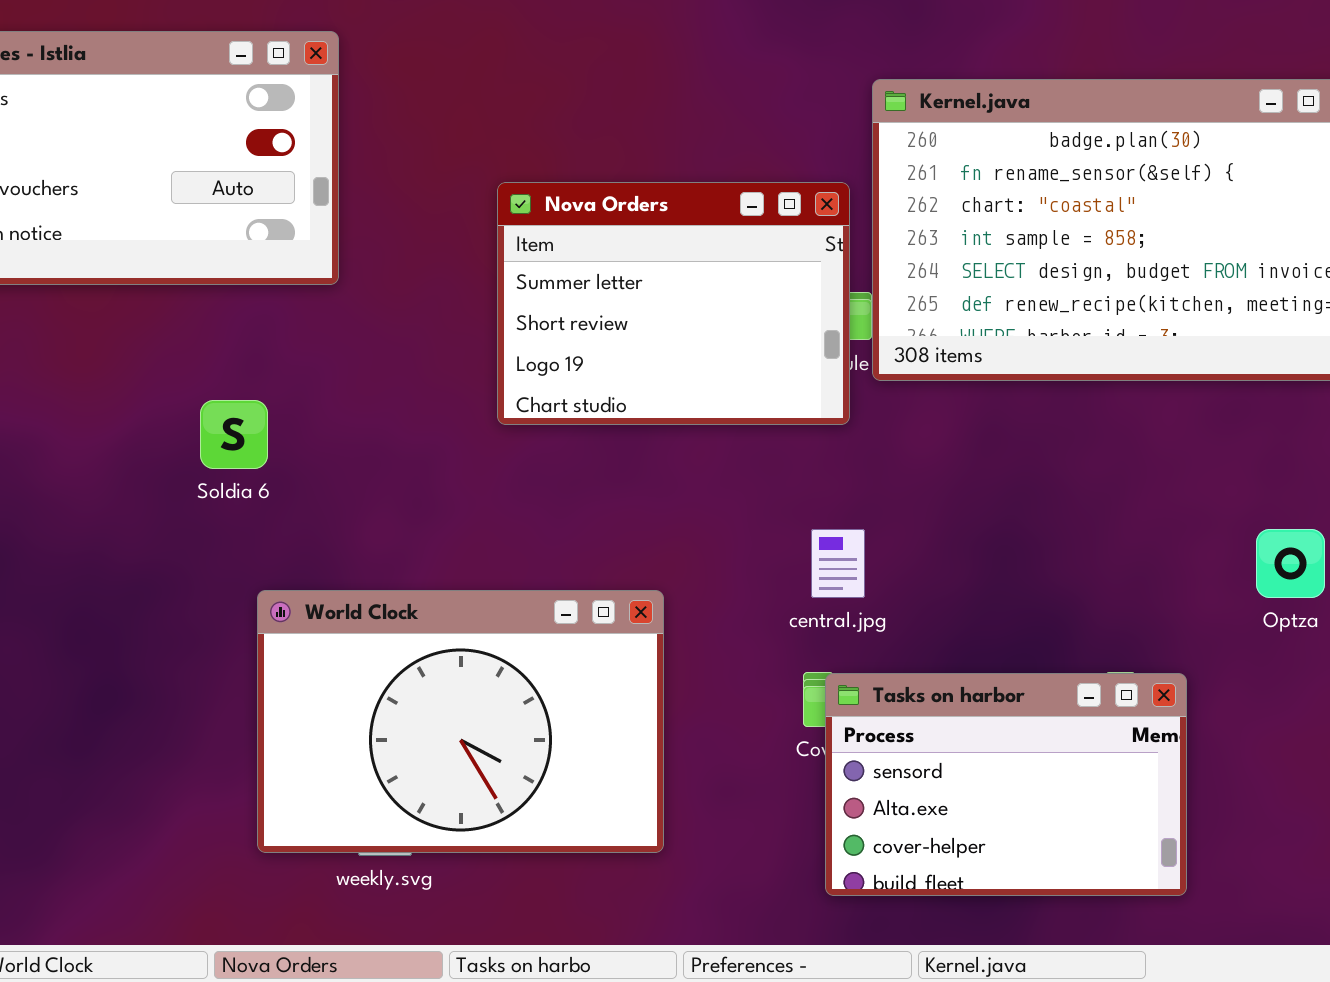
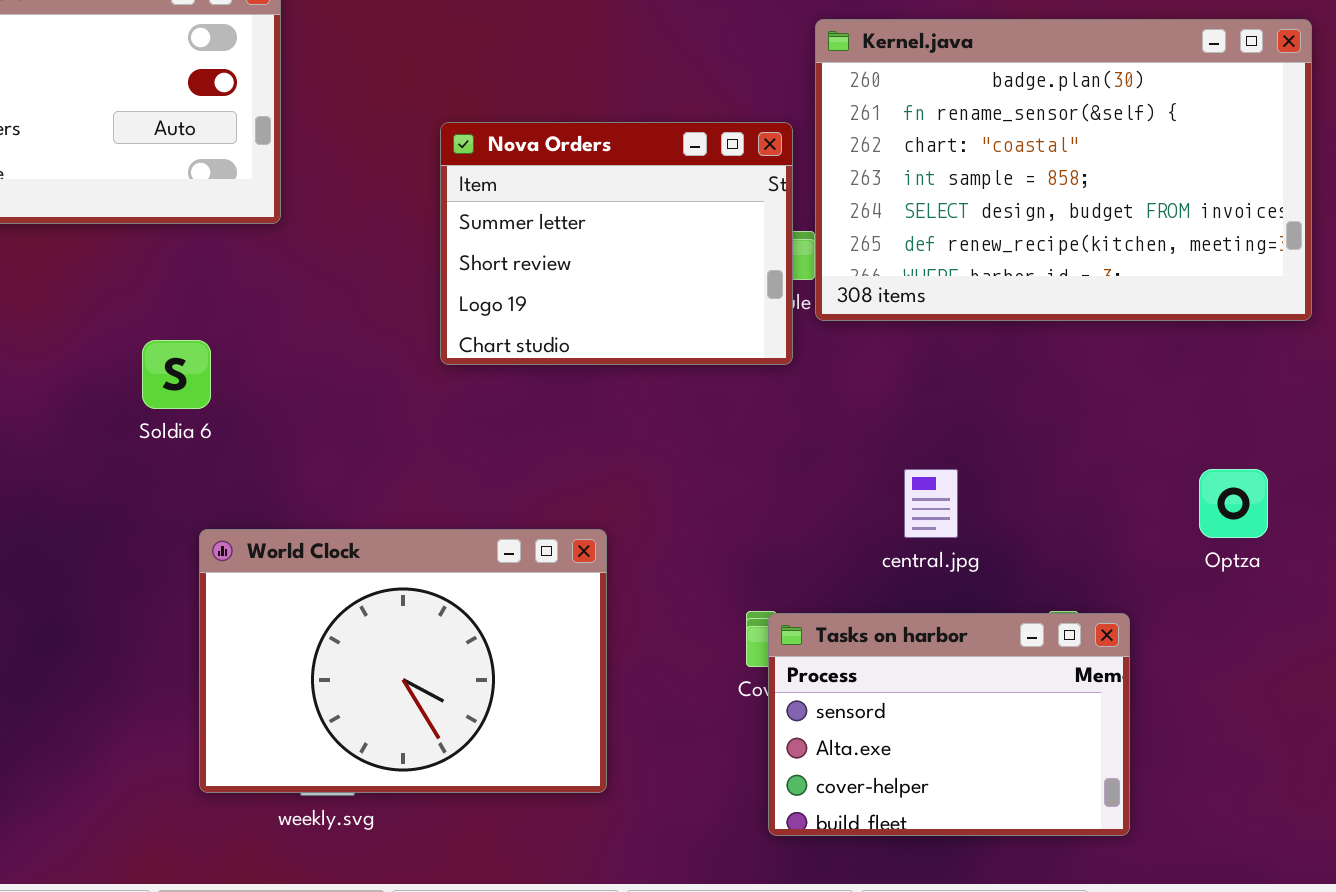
central.jpg: [811,529,865,598] -> [904,469,958,538], moved

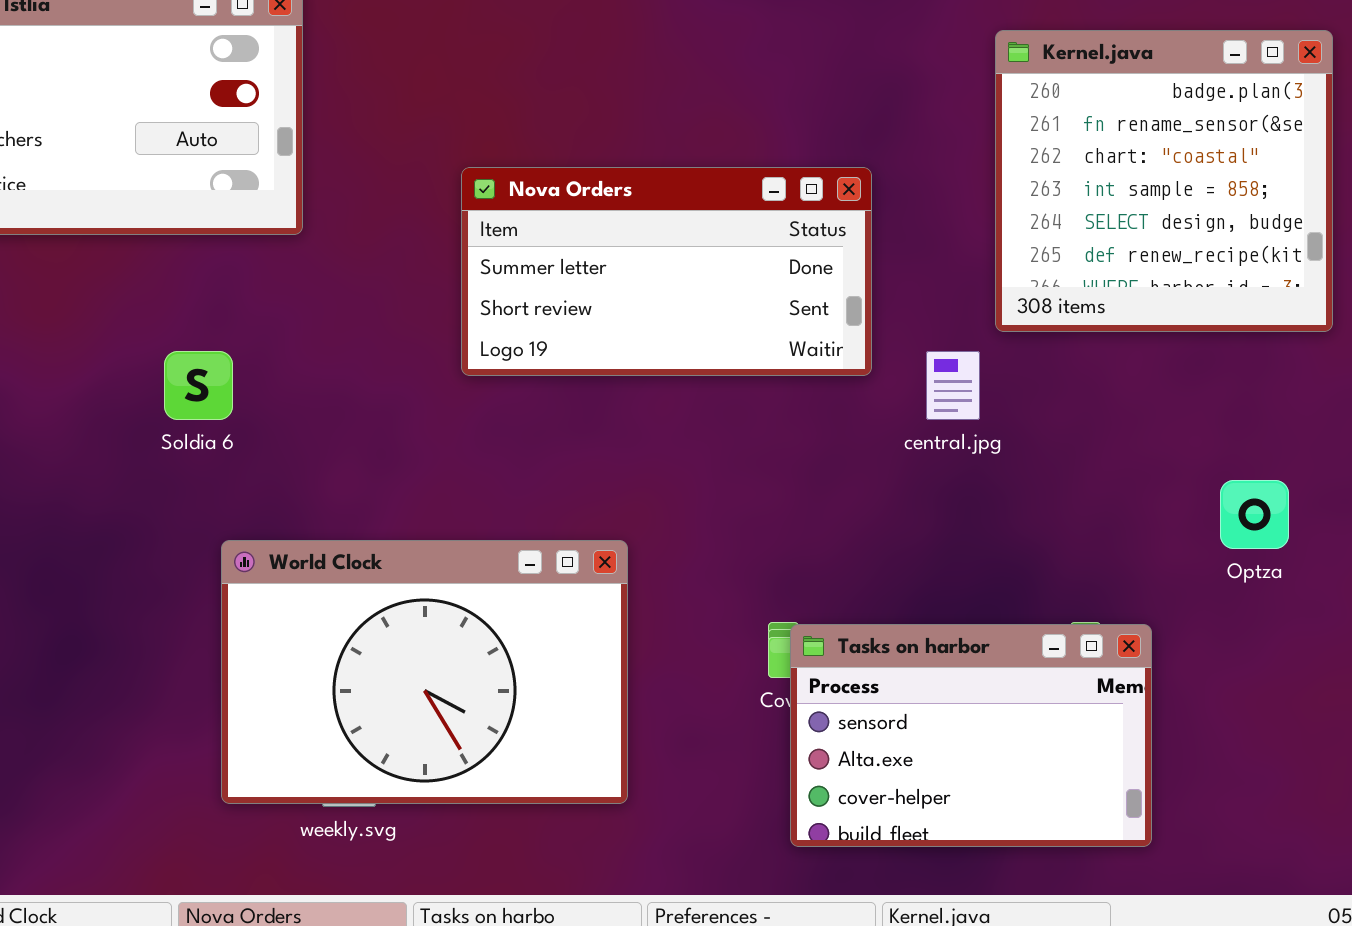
Kernel.java: [815,19,1312,321] -> [995,30,1333,332], resized
Nova Orders: [440,122,793,365] -> [461,167,872,376], resized
central.jpg: [904,469,958,538] -> [926,351,980,420], moved

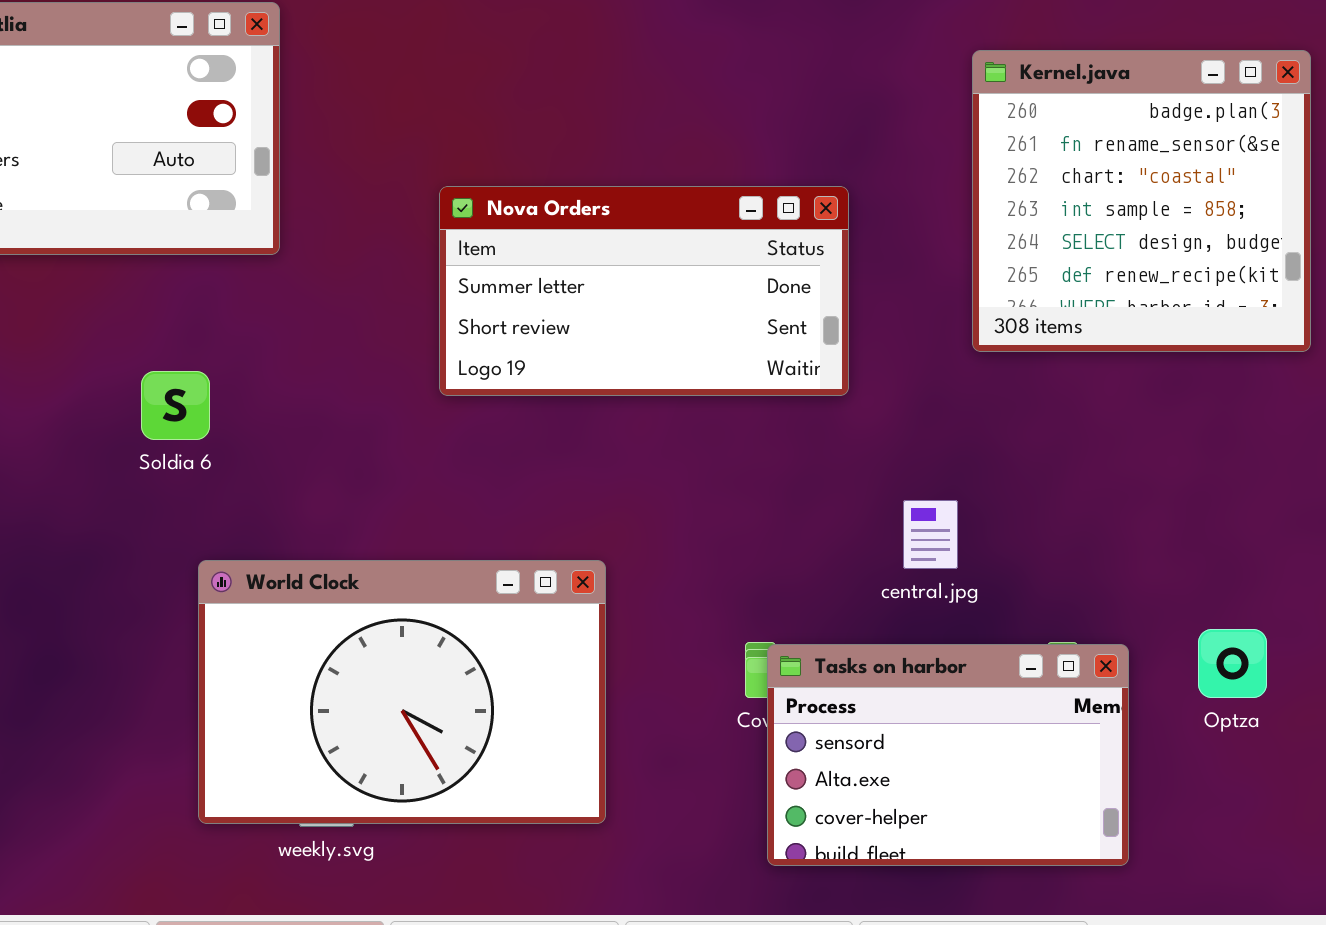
central.jpg: [926,351,980,420] -> [903,500,958,569], moved
Optza: [1220,480,1289,549] -> [1198,629,1267,698], moved

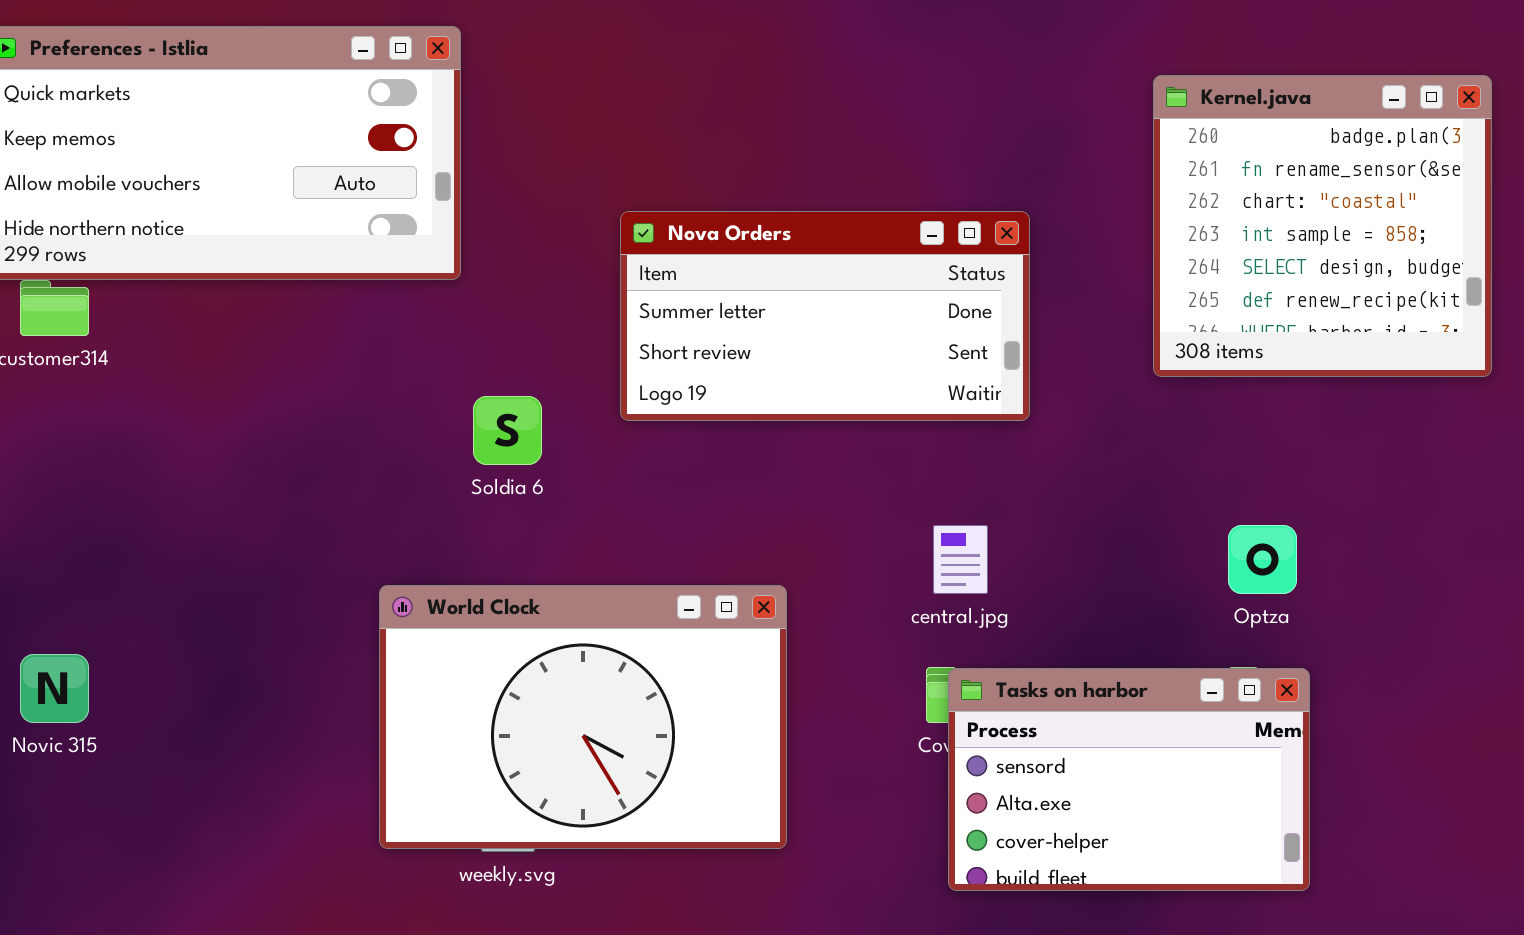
Soldia 6: [141,371,210,440] -> [473,396,542,465], moved
central.jpg: [903,500,958,569] -> [933,525,988,594], moved
Optza: [1198,629,1267,698] -> [1228,525,1297,594], moved

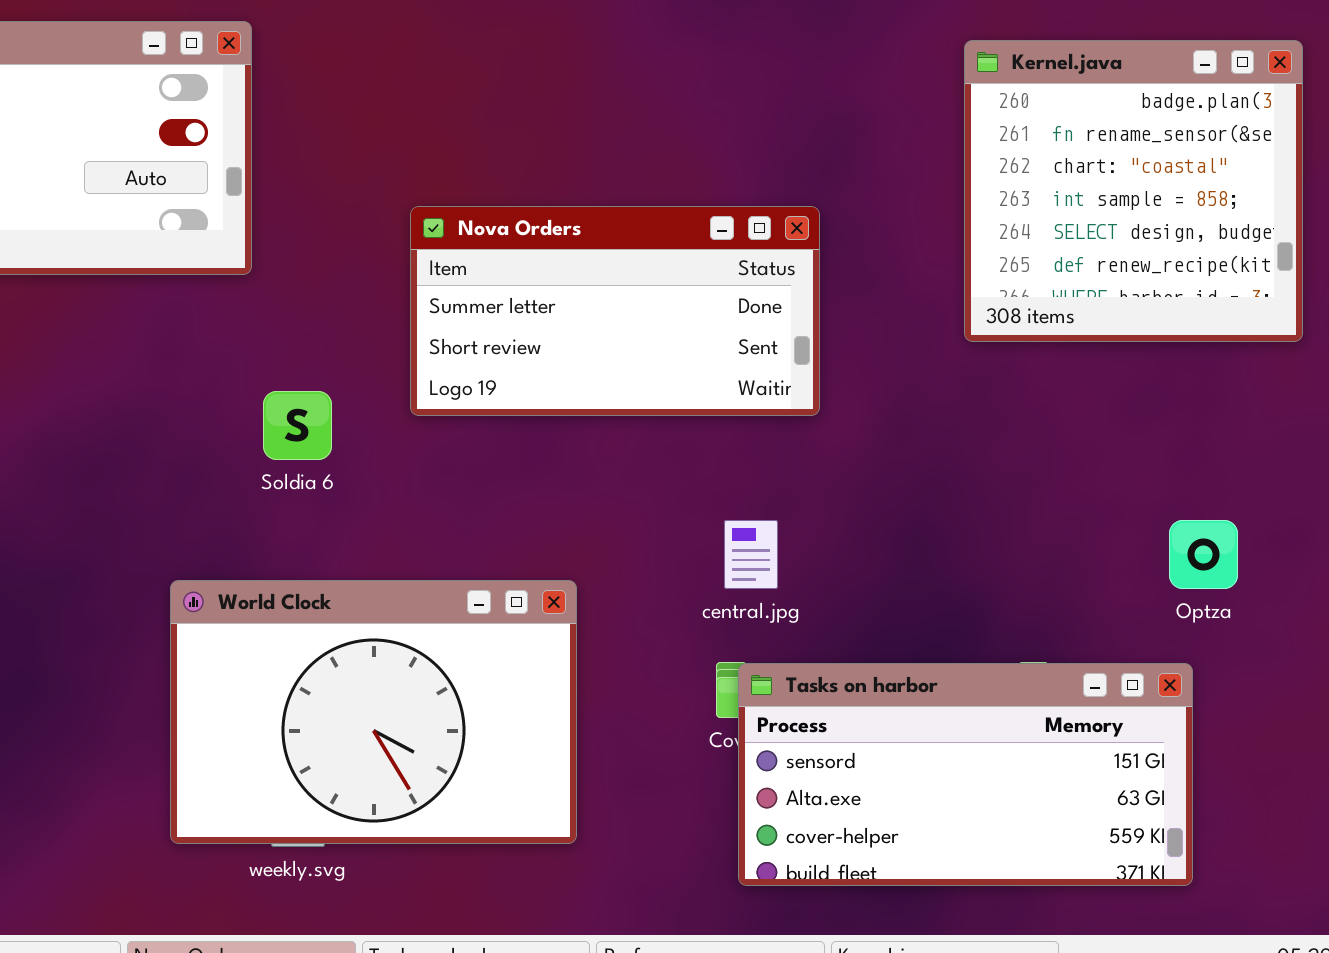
Kernel.java: [1153,75,1492,377] -> [964,40,1303,342], moved
Optza: [1228,525,1297,594] -> [1169,520,1238,589], moved
Tasks on harbor: [948,668,1310,891] -> [738,663,1193,886], resized

